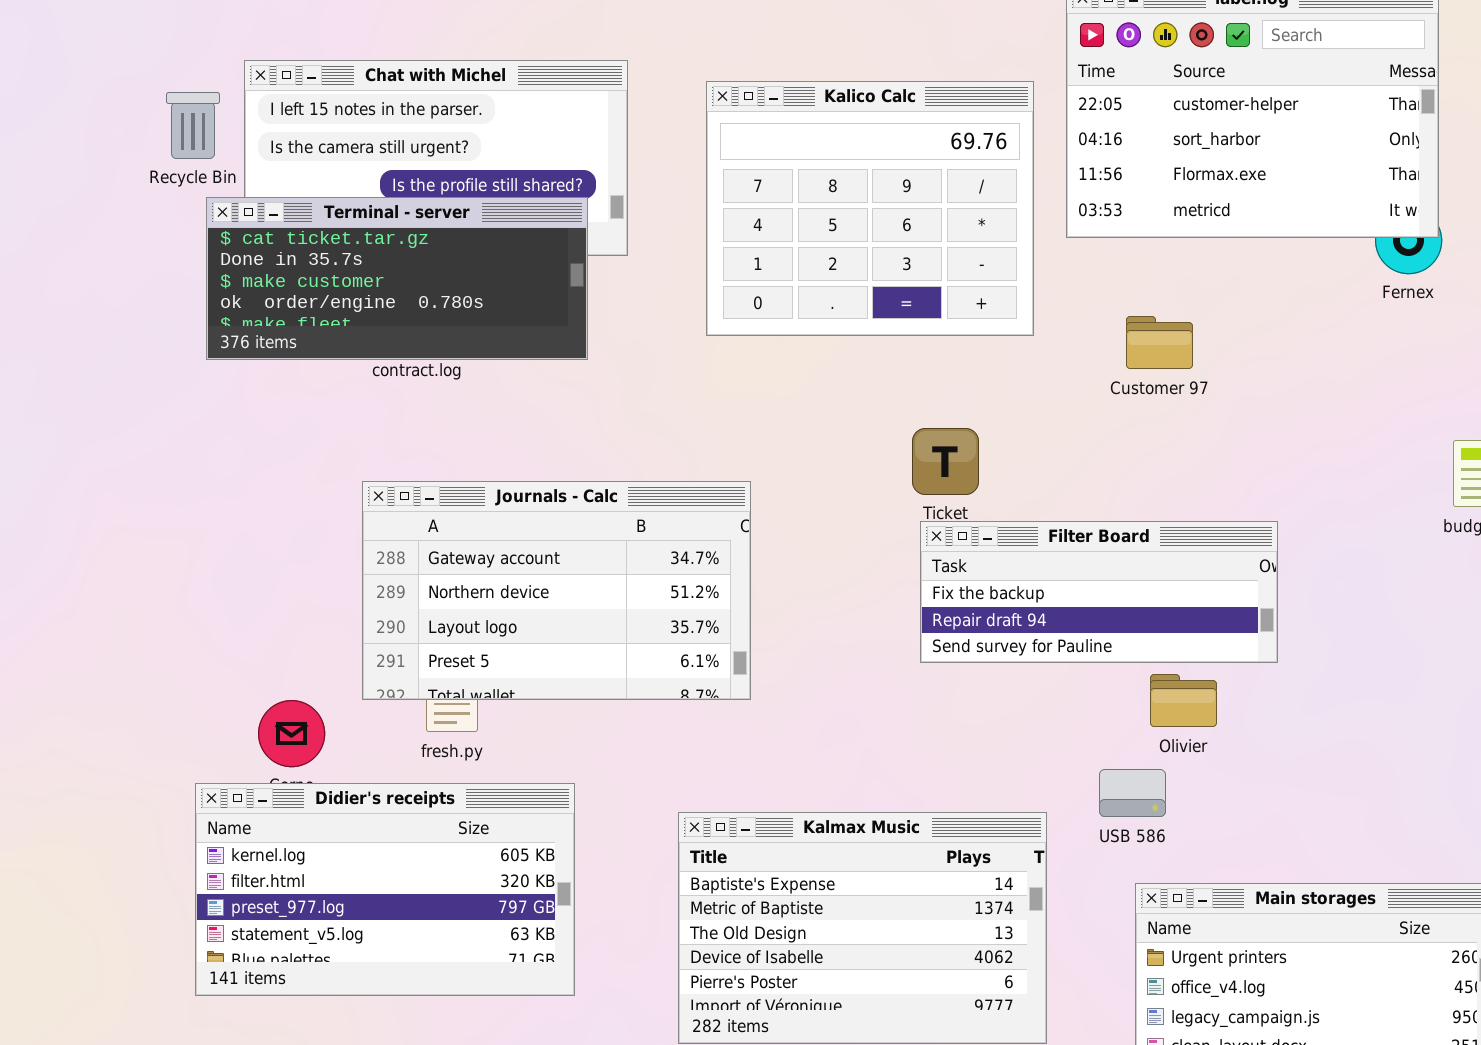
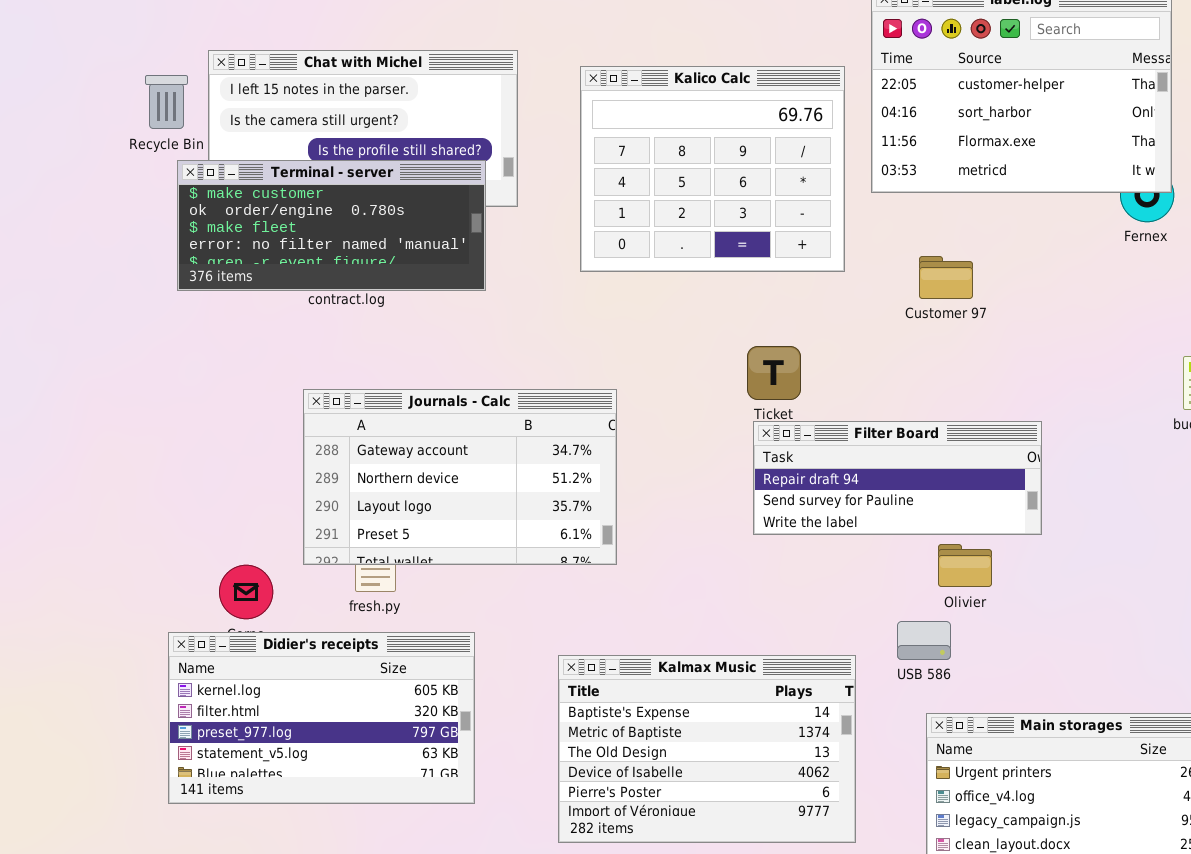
Terminal - server: [206,197,588,360] -> [177,160,486,291], scrolled down 2 rows
Filter Board: [920,521,1278,663] -> [753,421,1042,535], scrolled down 1 row

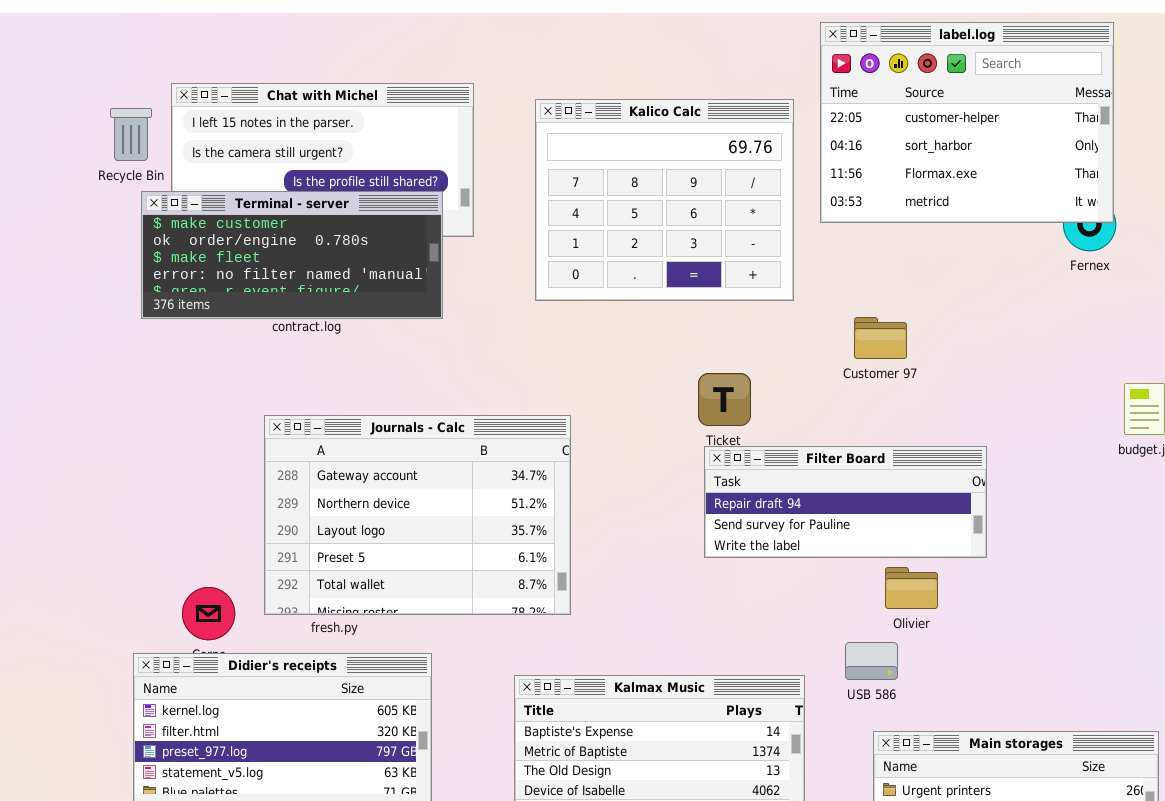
Customer 97: [919,256,973,299] -> [854,317,907,359], moved
Journals - Calc: [303,389,617,565] -> [264,415,571,615], resized

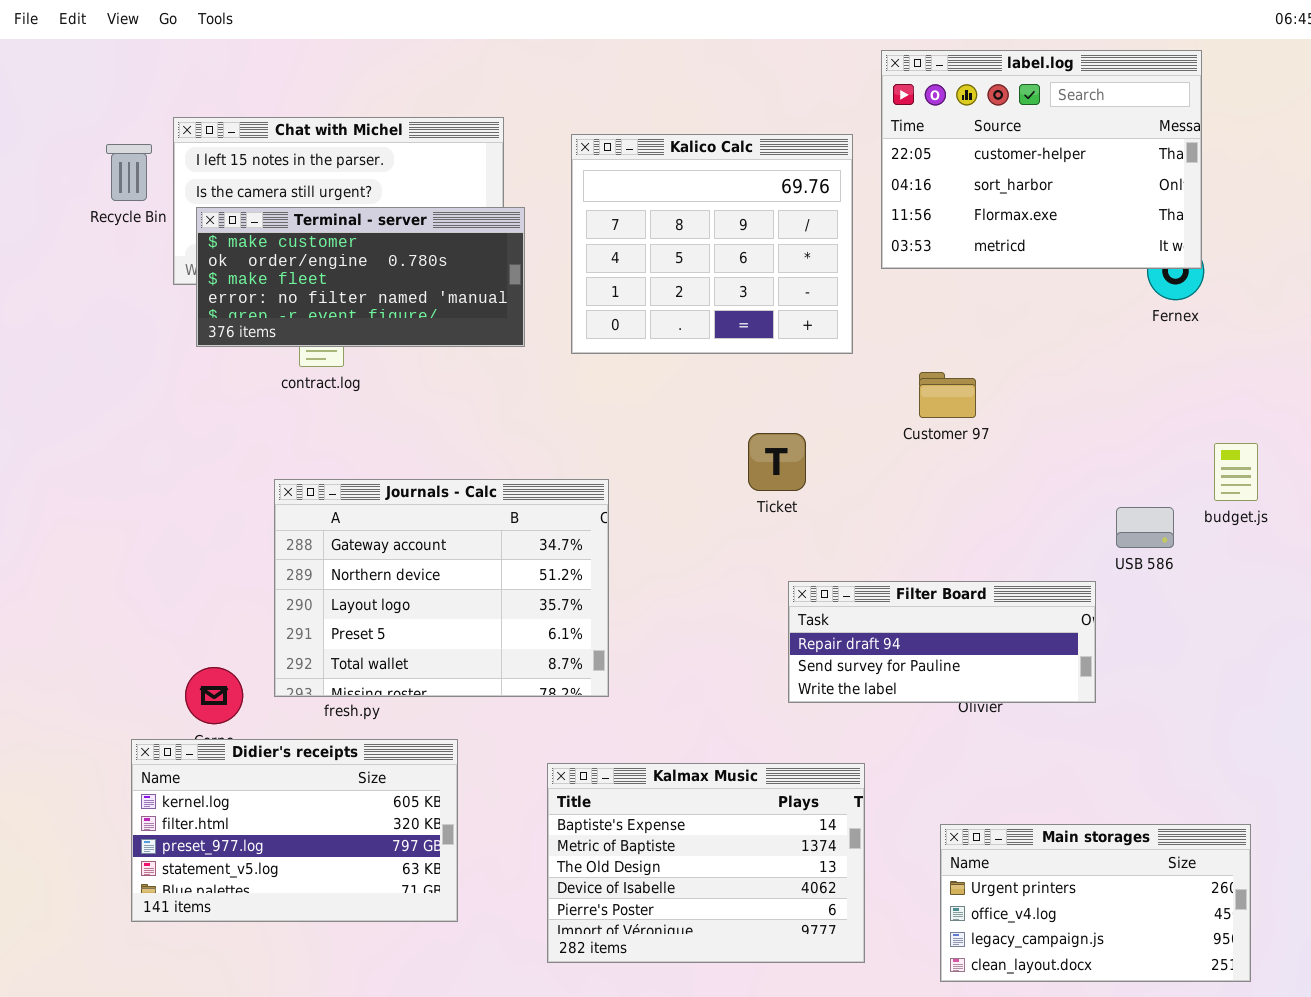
Terminal - server: [141,191,443,319] -> [196,207,525,347], moved
Filter Board: [704,446,987,558] -> [788,581,1096,703], moved
USB 586: [845,642,898,680] -> [1116,507,1174,548], moved

